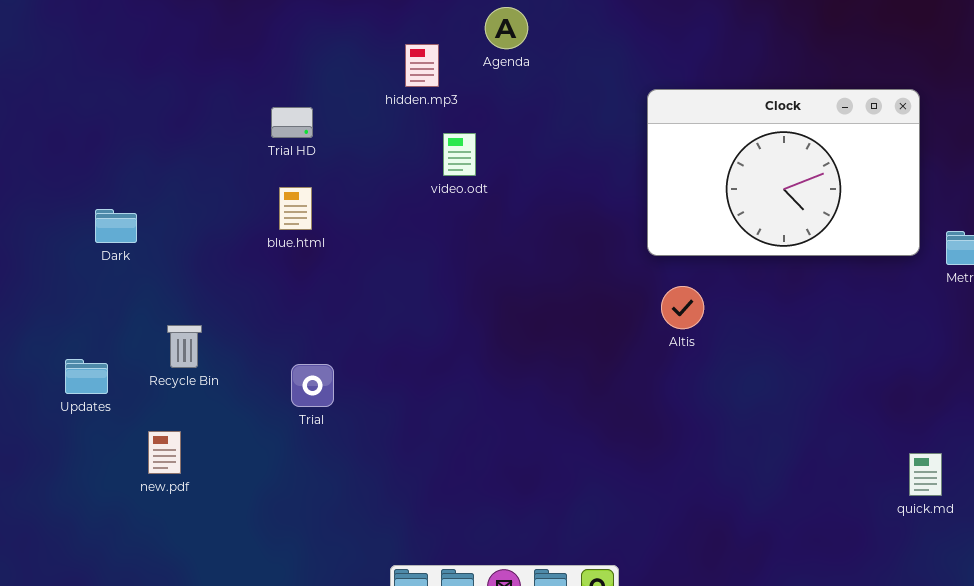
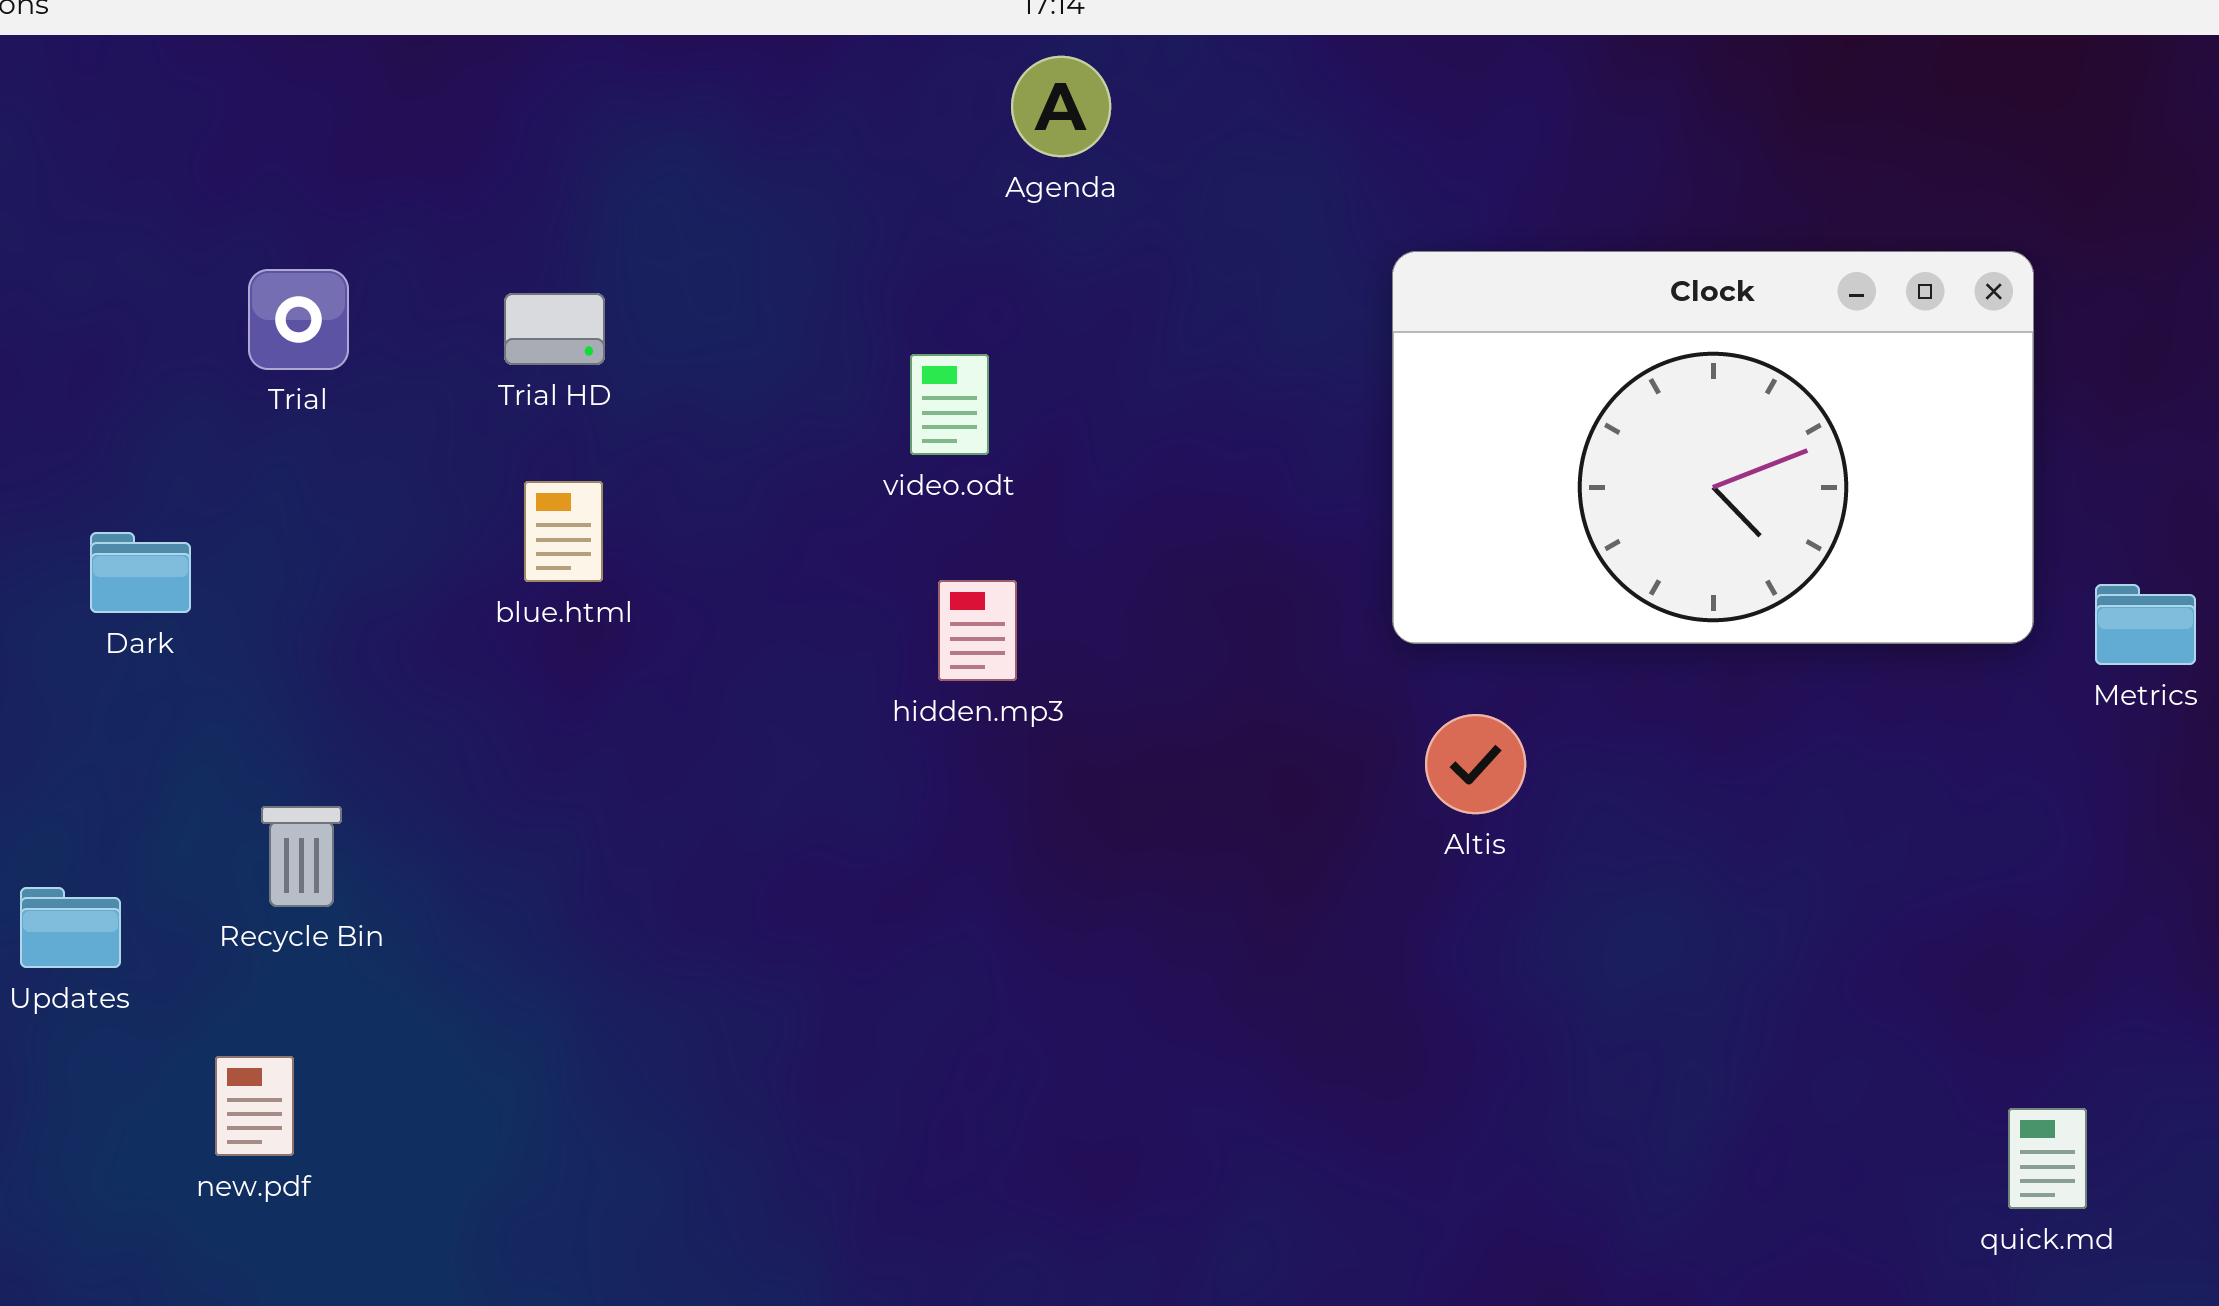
hidden.mp3: [405,44,439,87] -> [938,580,1017,681], moved
Trial: [291,364,334,407] -> [248,269,349,370], moved

